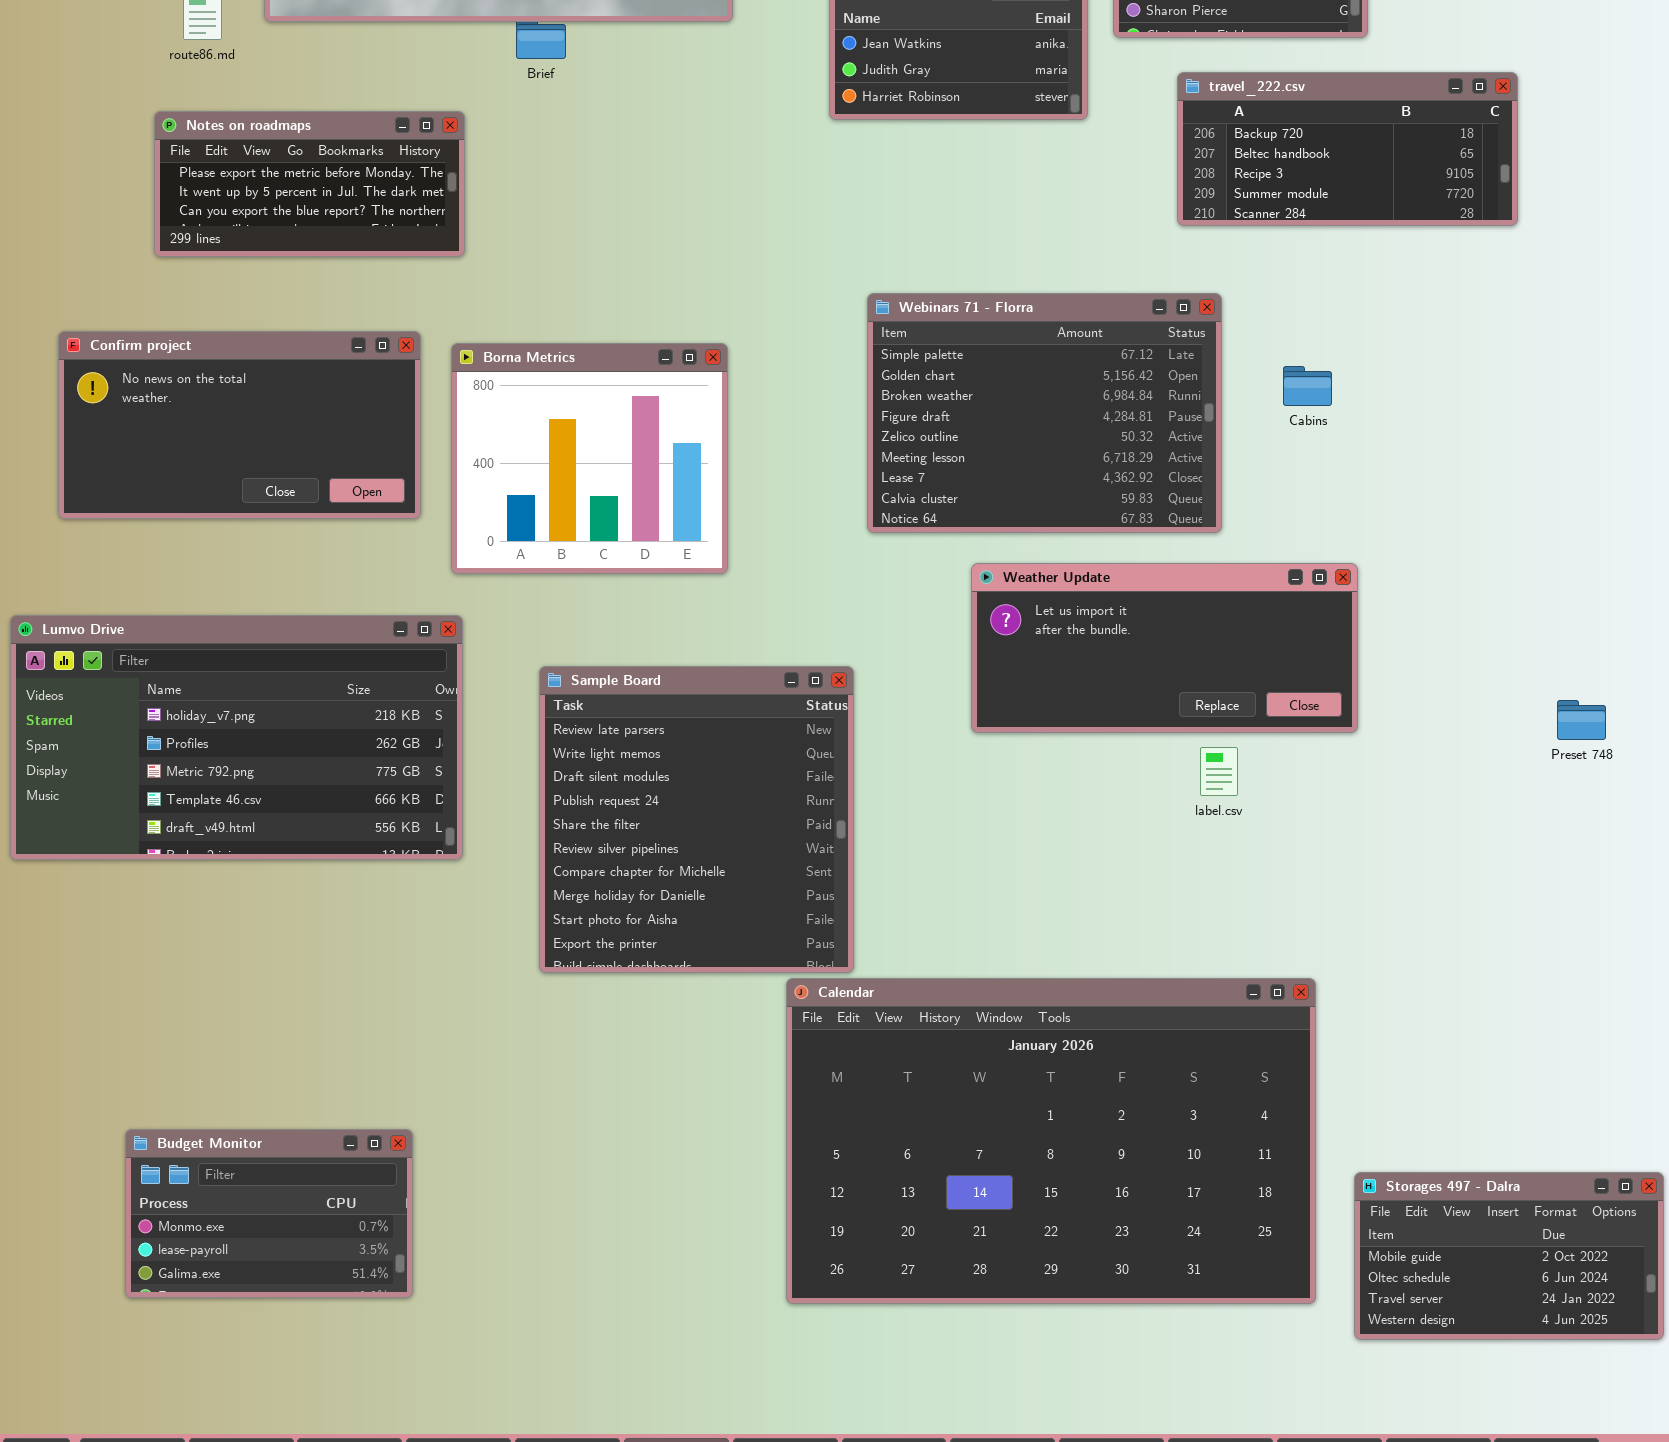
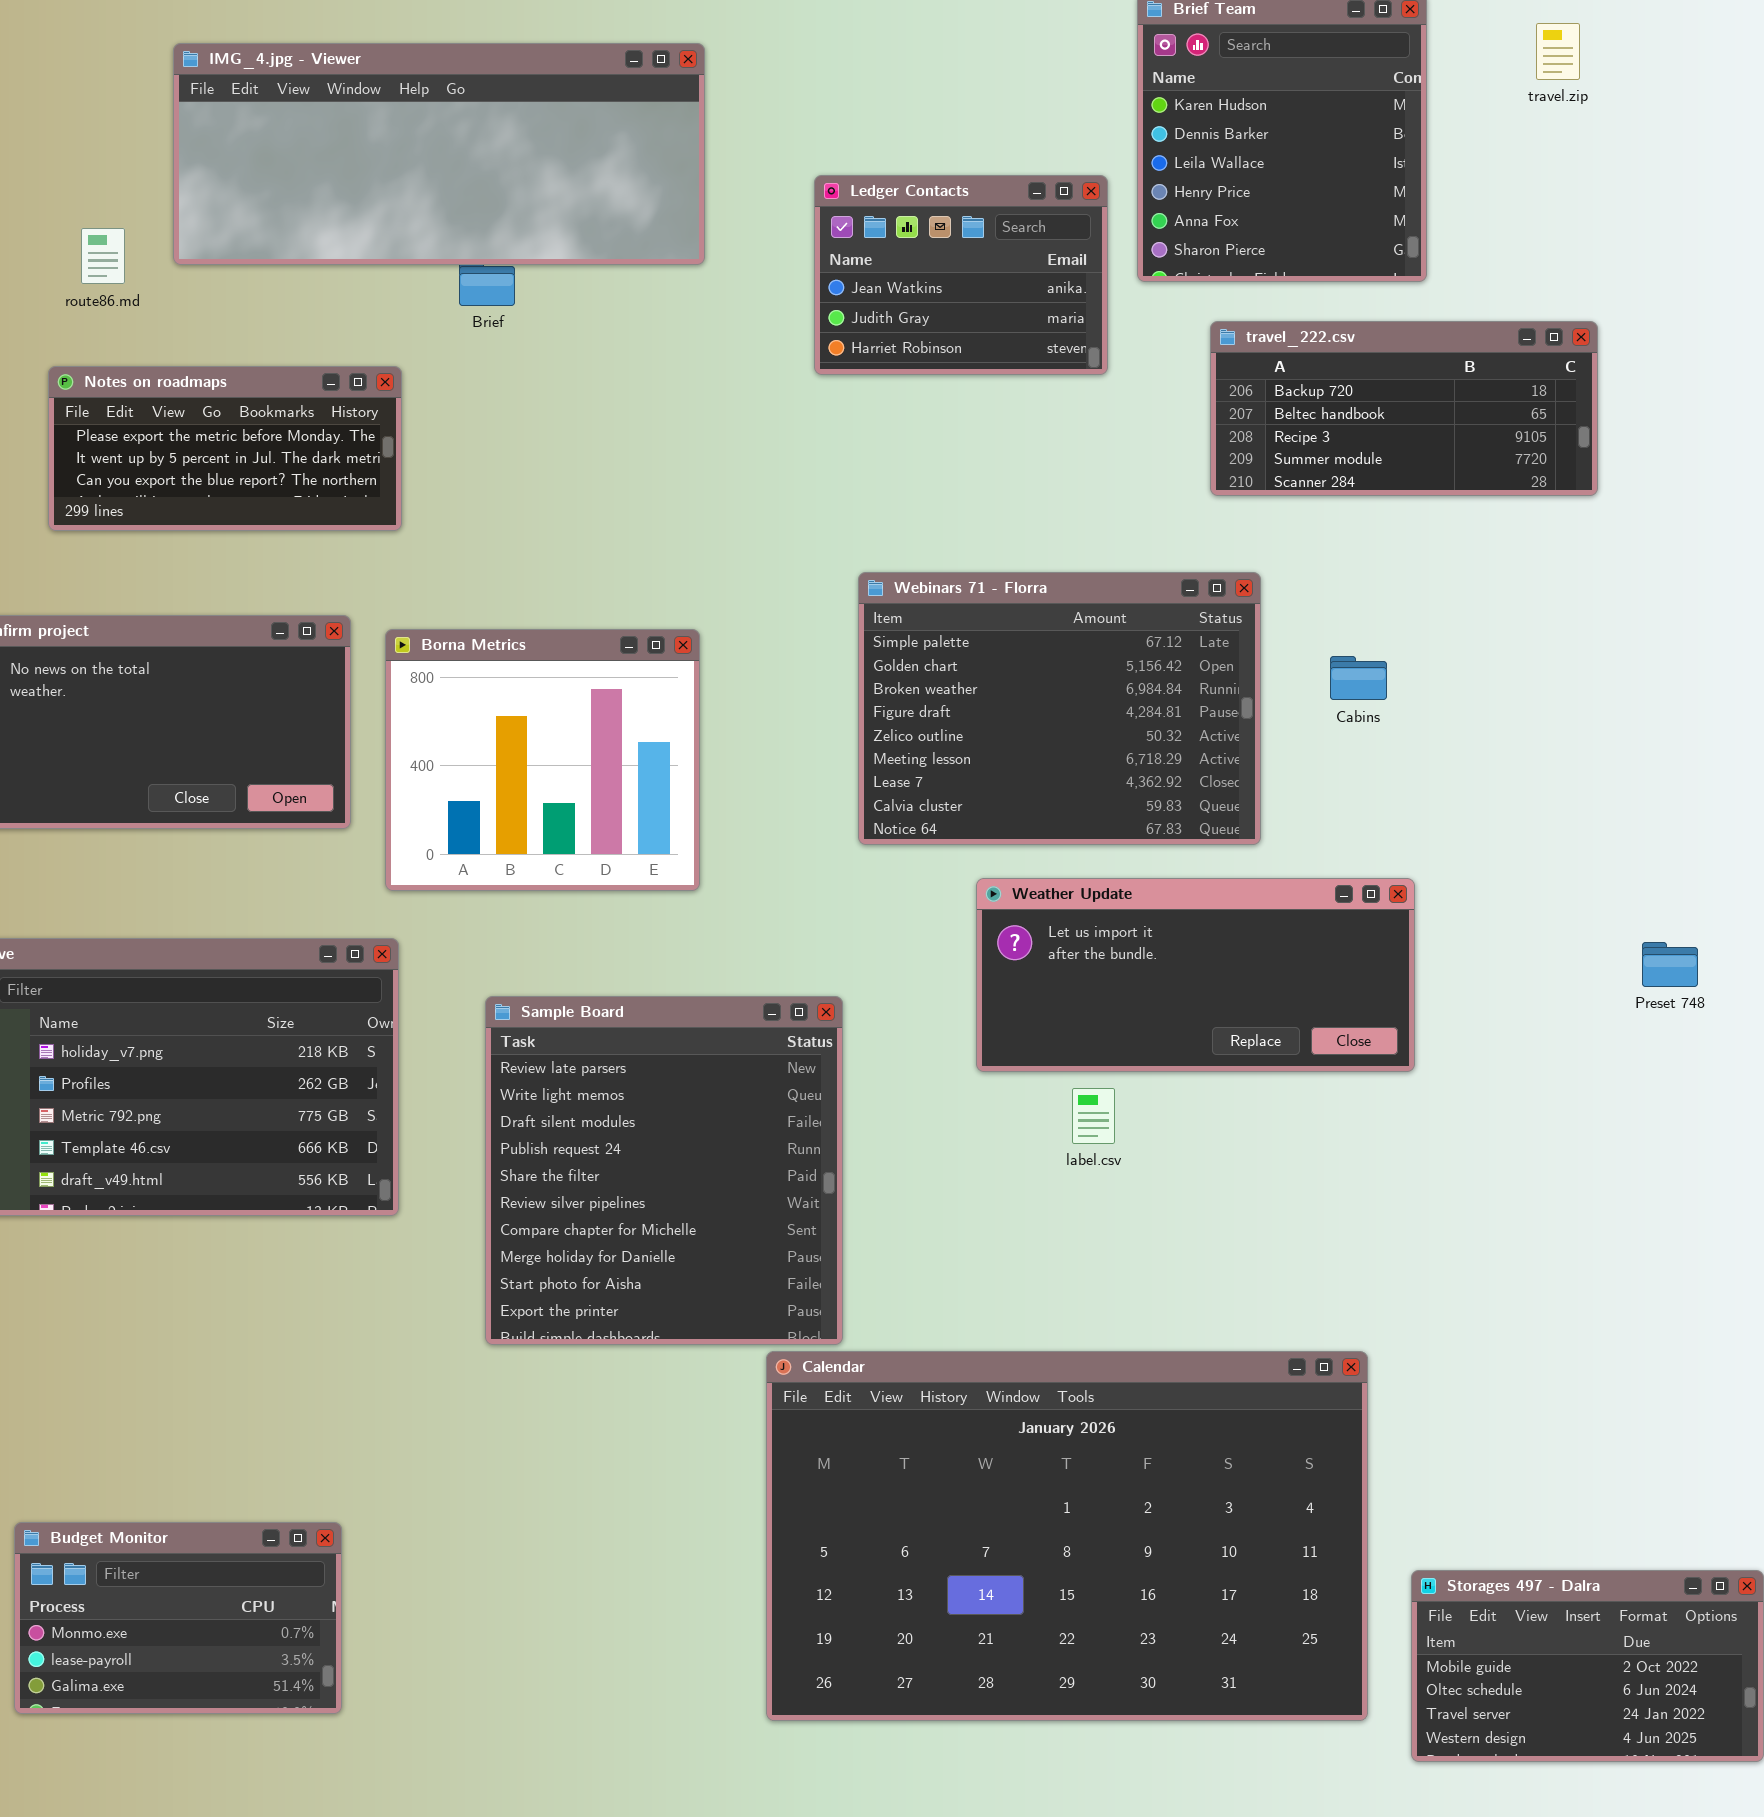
Preset 748: [1557,700,1606,740] -> [1642,942,1698,987], moved
label.csv: [1200,747,1238,796] -> [1072,1088,1115,1144], moved

